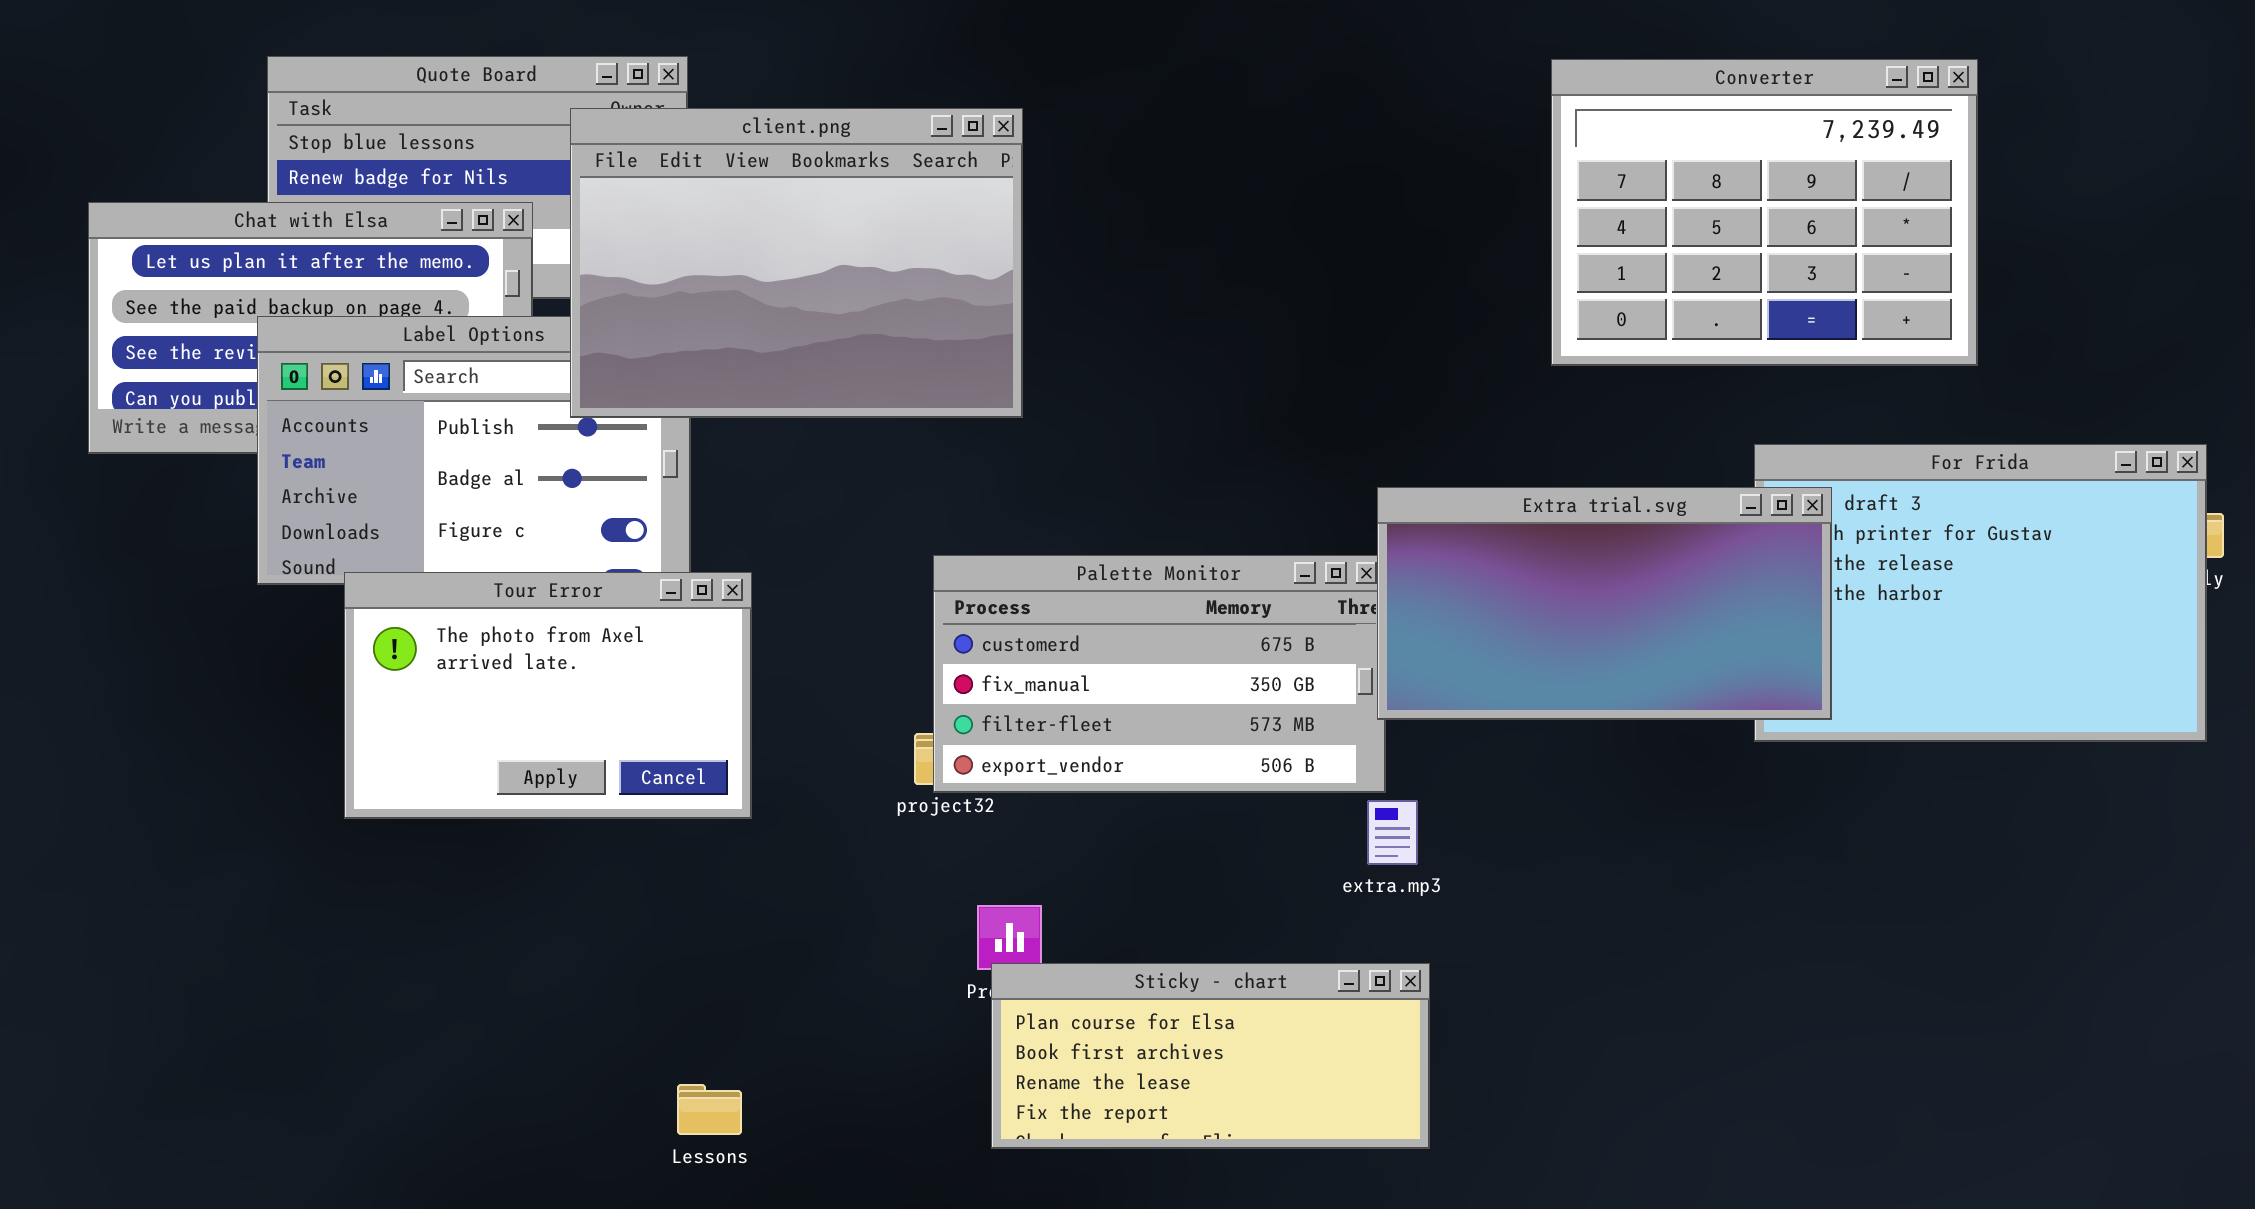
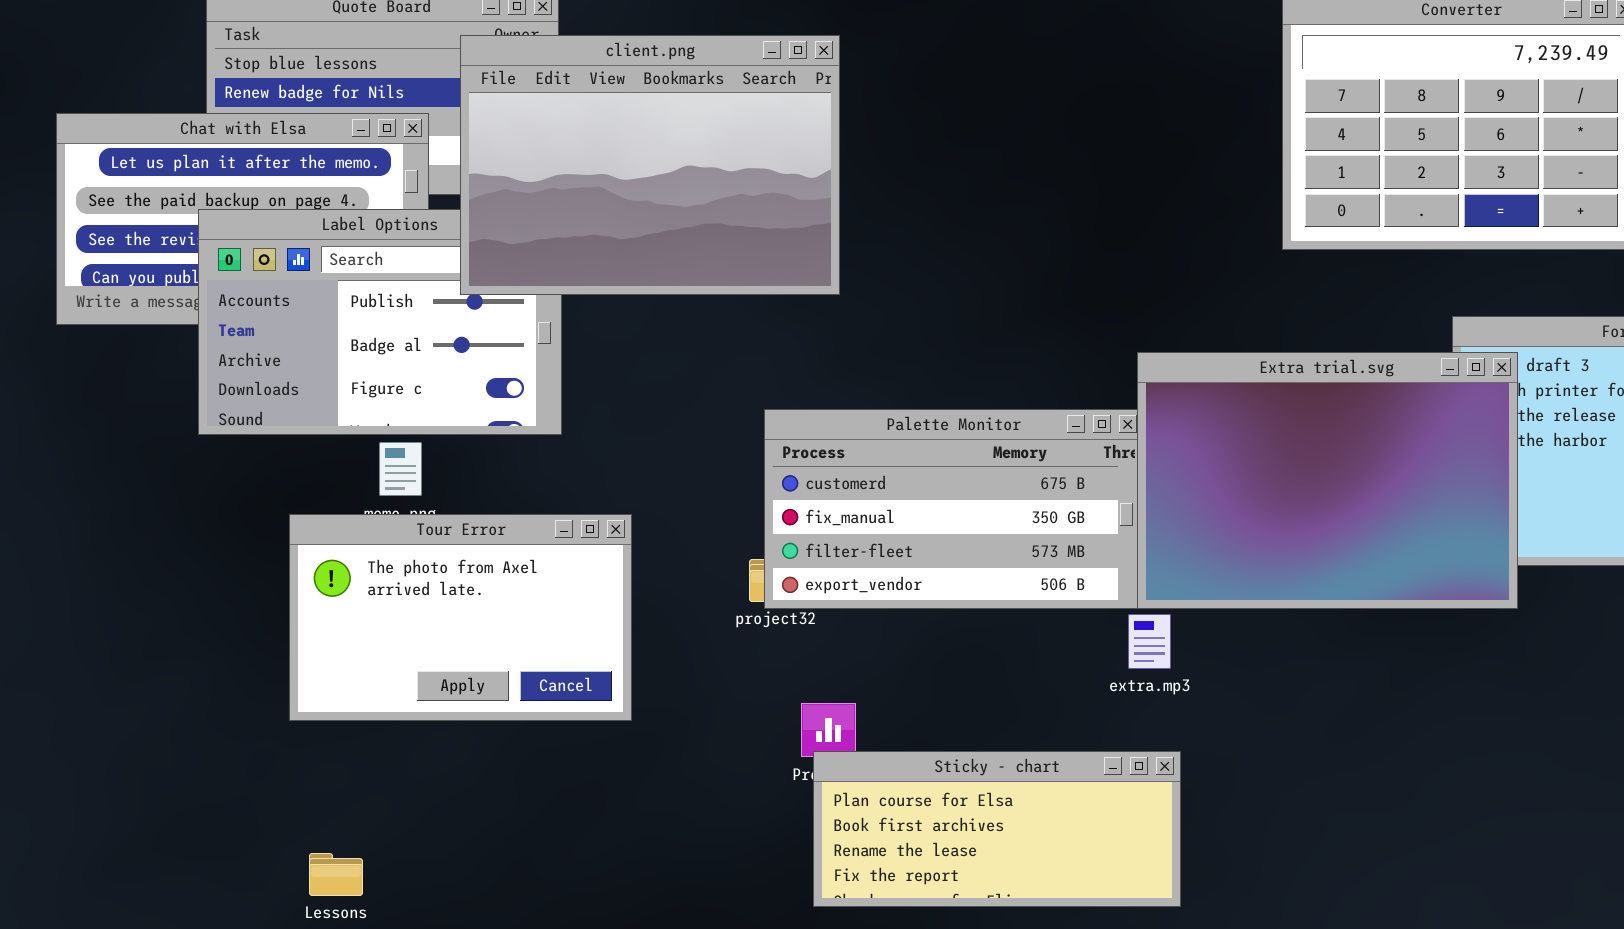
Extra trial.svg: [1377,487,1832,720] -> [1137,352,1518,609], resized
Tour Error: [344,572,752,819] -> [289,514,632,721], moved
Lessons: [677,1084,742,1135] -> [309,853,363,896], moved

